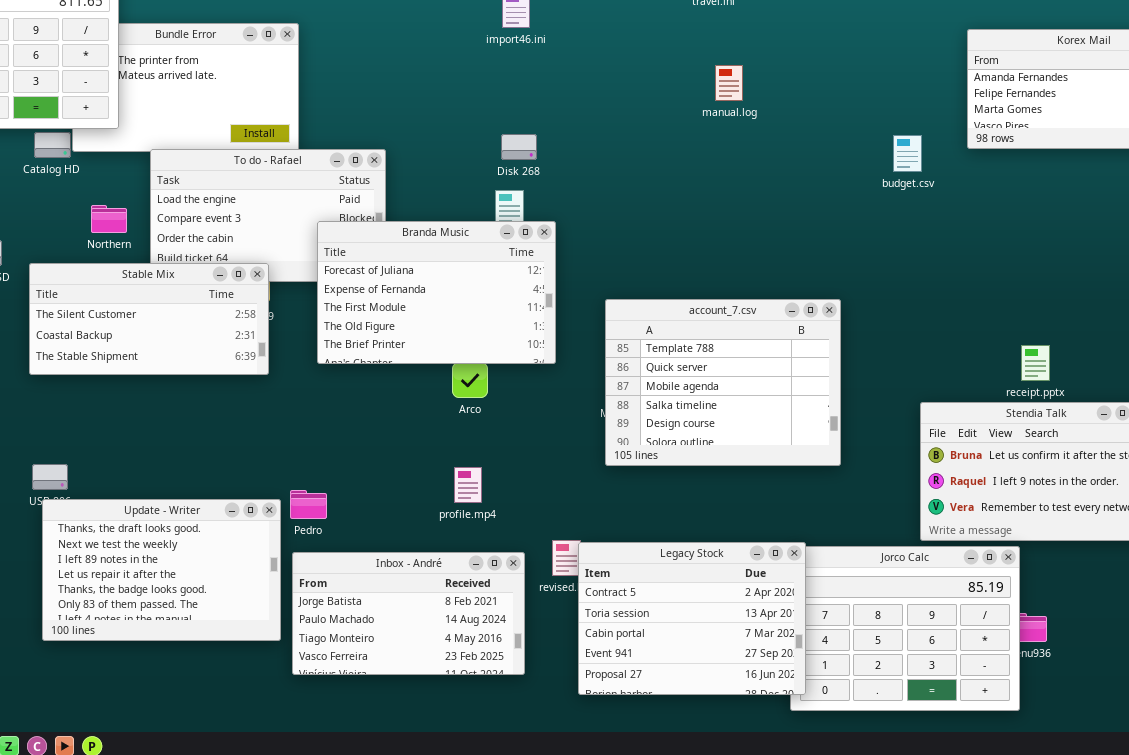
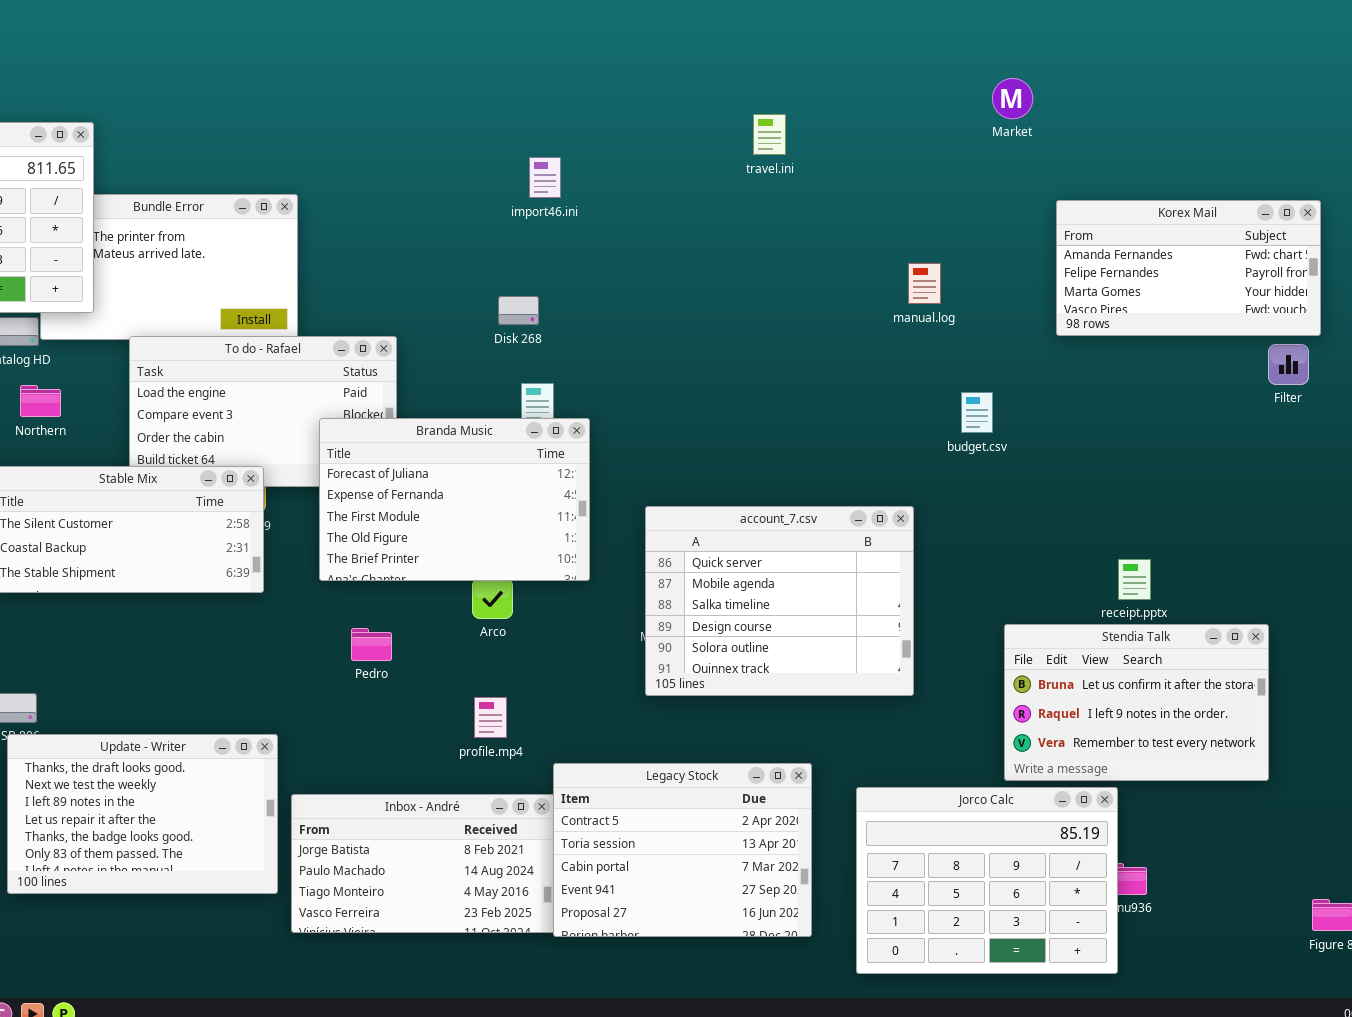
manual.log: [715,65,743,101] -> [908,263,941,304], moved
Disk 268: [501,134,537,160] -> [498,296,539,325], moved
budget.csv: [893,135,922,172] -> [961,392,993,433], moved
Northern: [91,205,127,233] -> [20,385,61,417], moved
account_7.csv: [605,299,841,466] -> [645,506,914,696], scrolled down 1 row
Pedro: [290,490,327,519] -> [351,628,392,661], moved
Legacy Stock: [578,542,806,695] -> [553,763,812,937], moved

